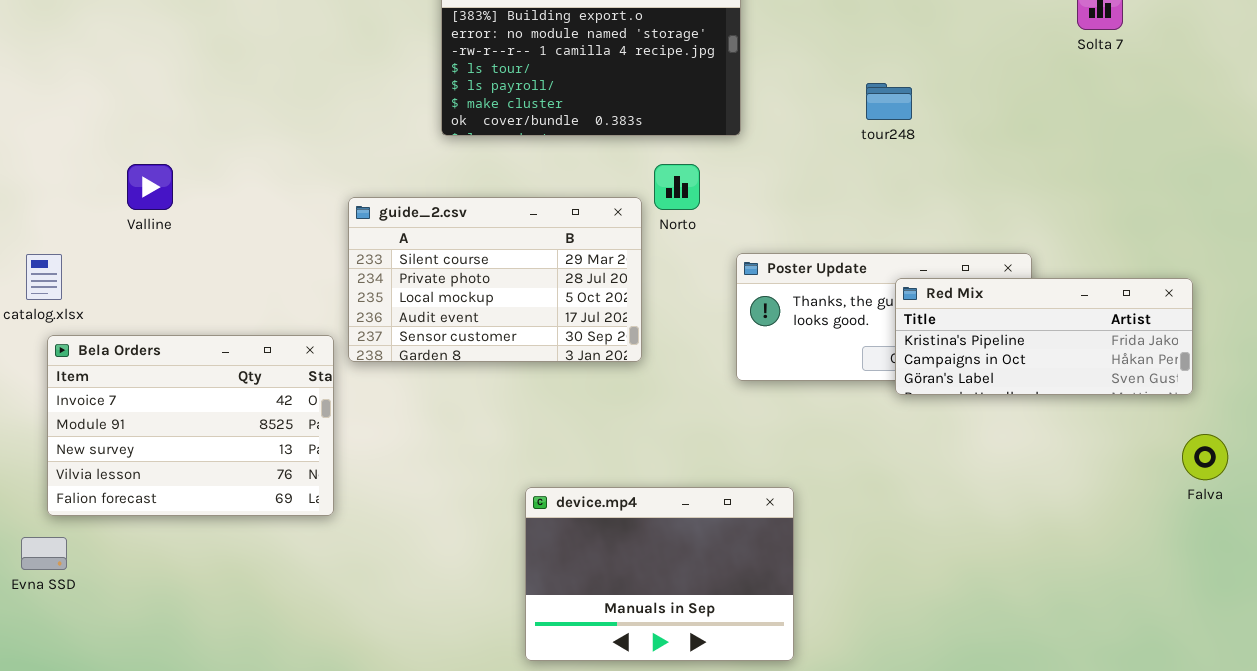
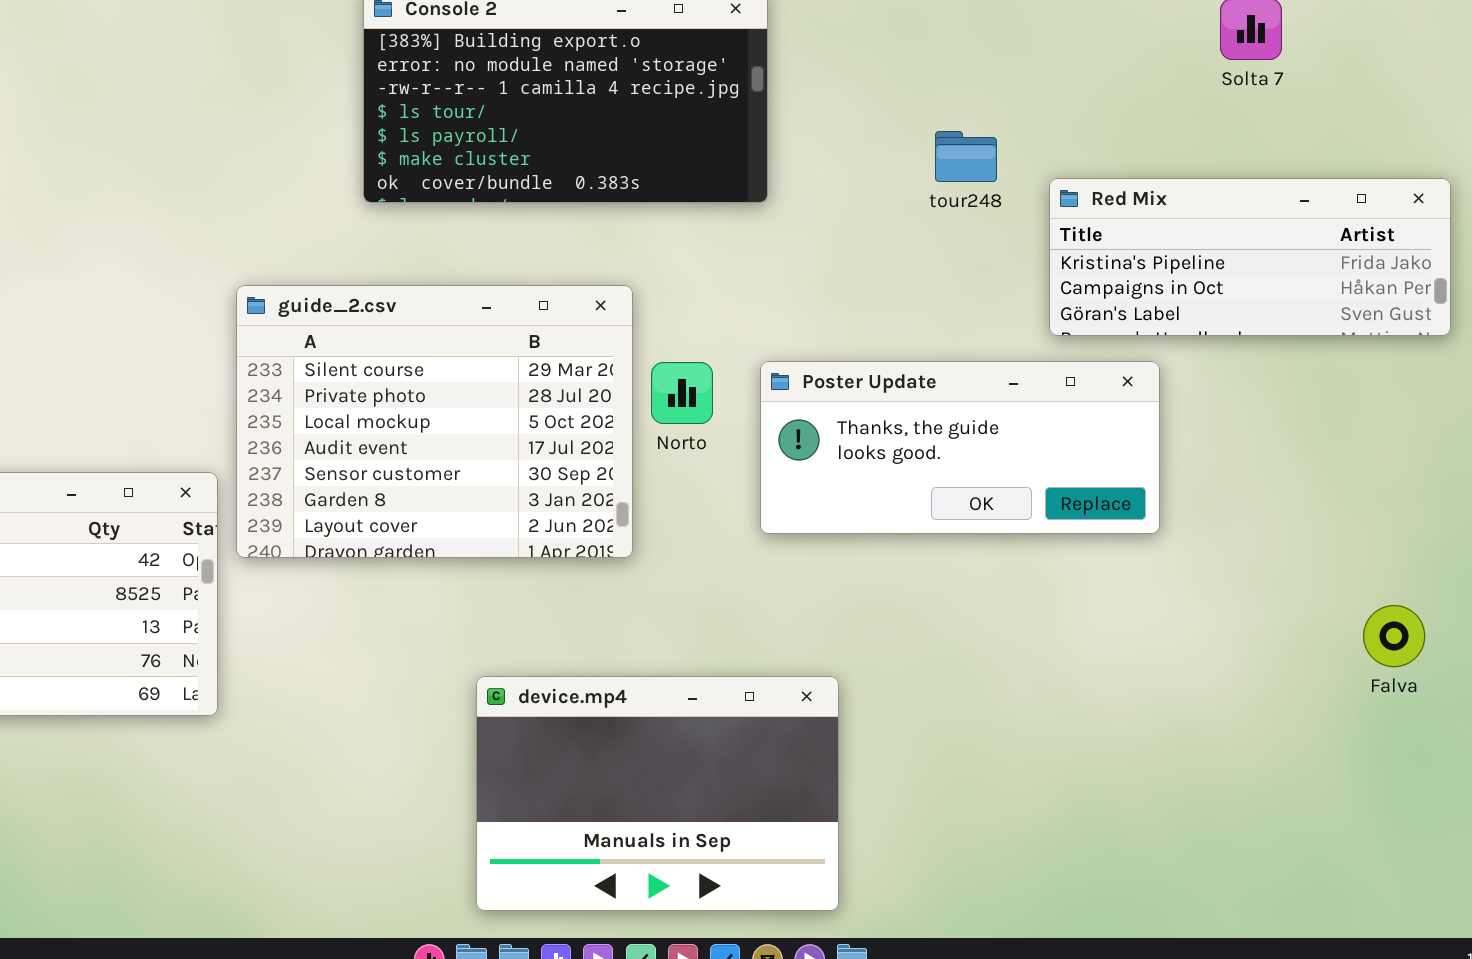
Norto: [654,164,700,210] -> [651,362,713,424], moved
guide_2.csv: [348,197,642,362] -> [236,285,633,558], resized
Red Mix: [895,278,1193,395] -> [1049,178,1451,336], moved

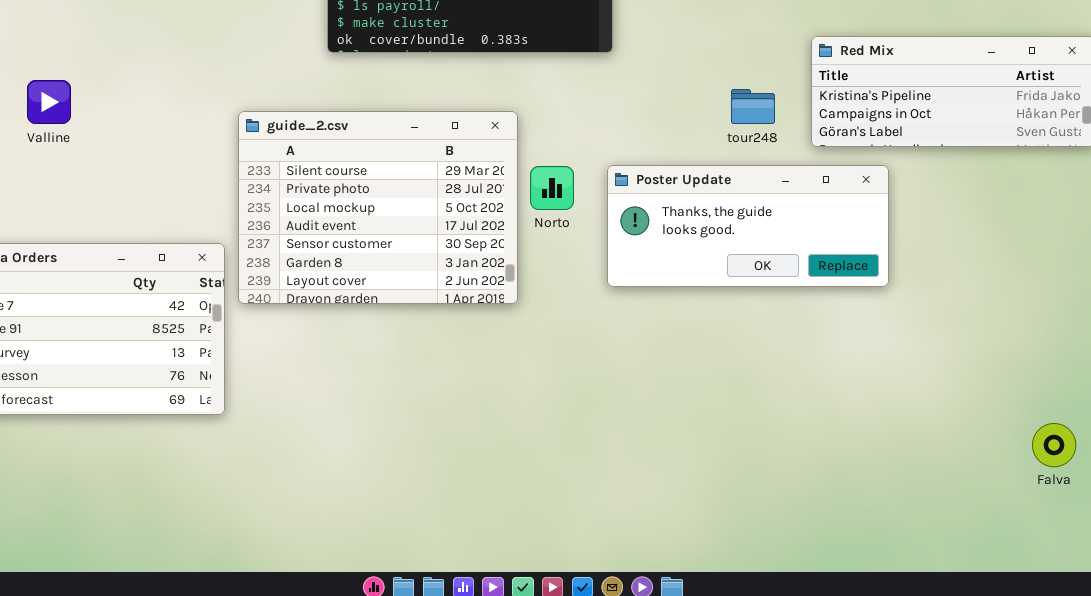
tour248: [935,131,997,182] -> [731,89,775,124], moved
Falva: [1363,605,1425,667] -> [1032,423,1076,467], moved
device.mp4: [476,676,839,911] -> none, closed

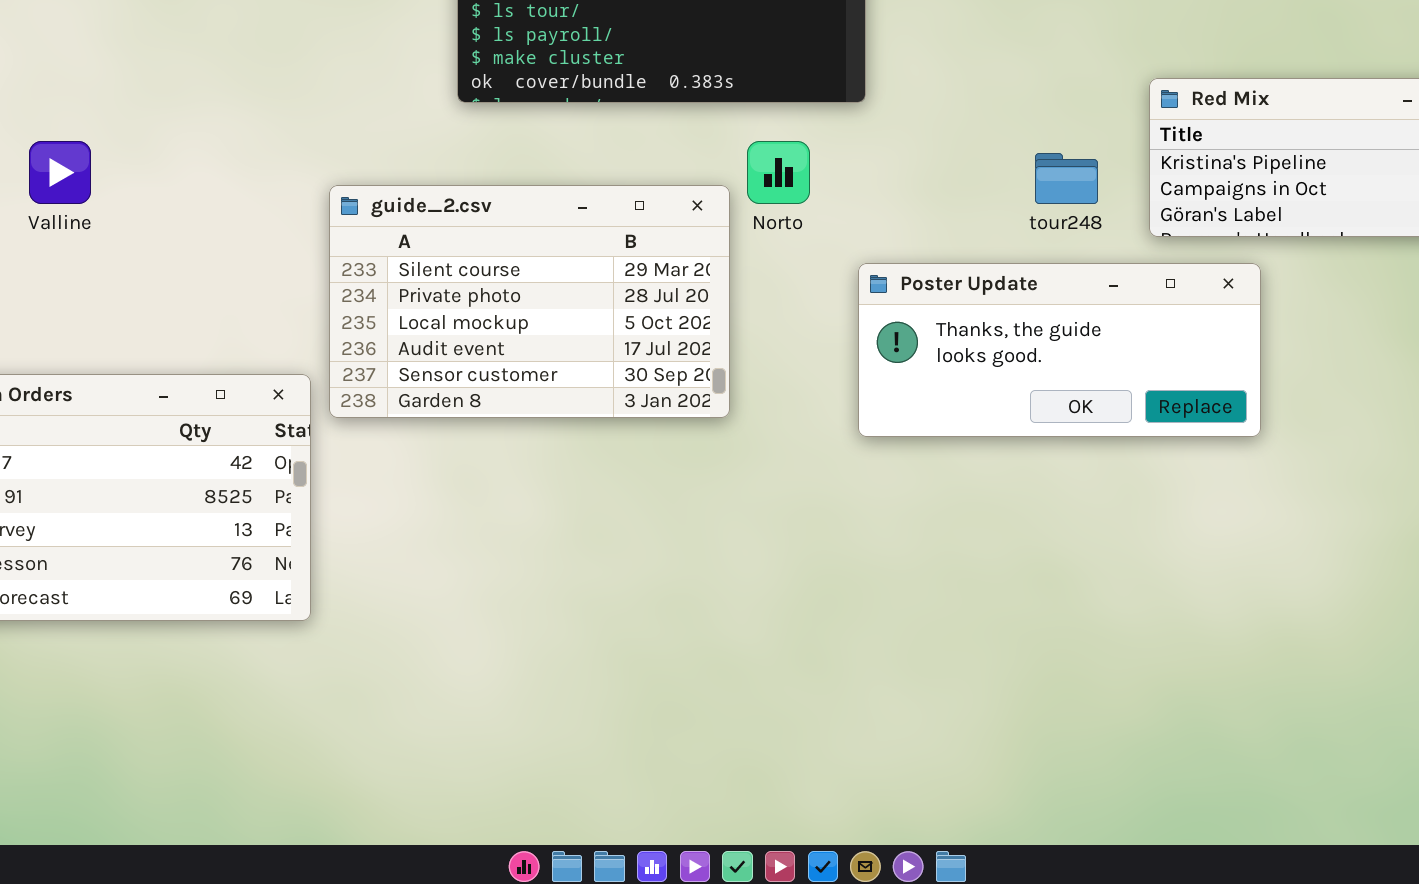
guide_2.csv: [238,111,518,304] -> [329,185,730,418], resized
Norto: [530,166,574,210] -> [747,141,810,204], moved

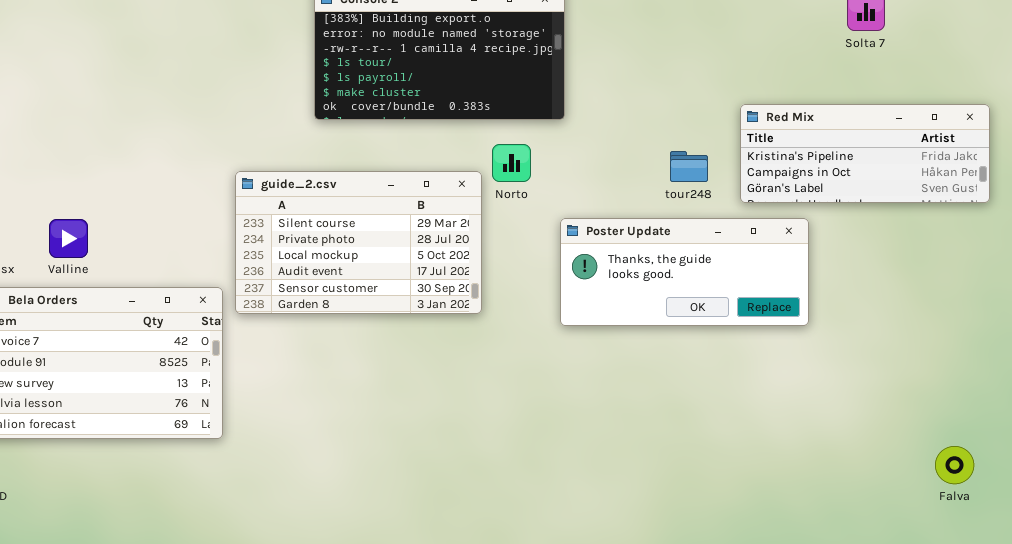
Valline: [29,141,91,204] -> [49,219,88,258], moved

